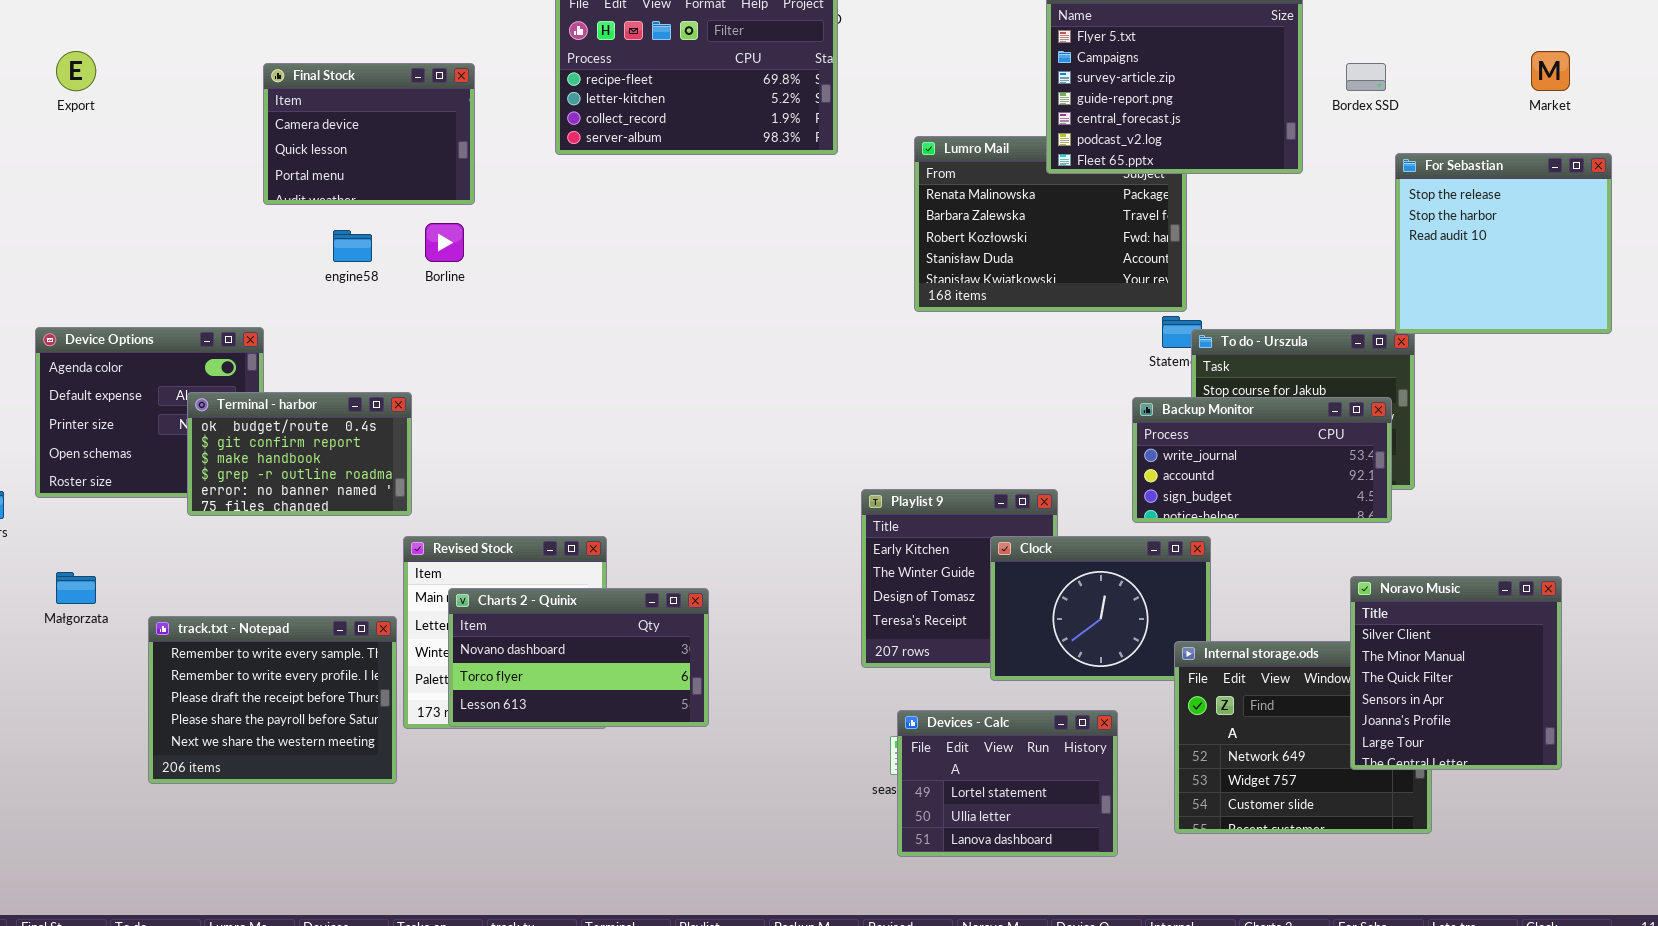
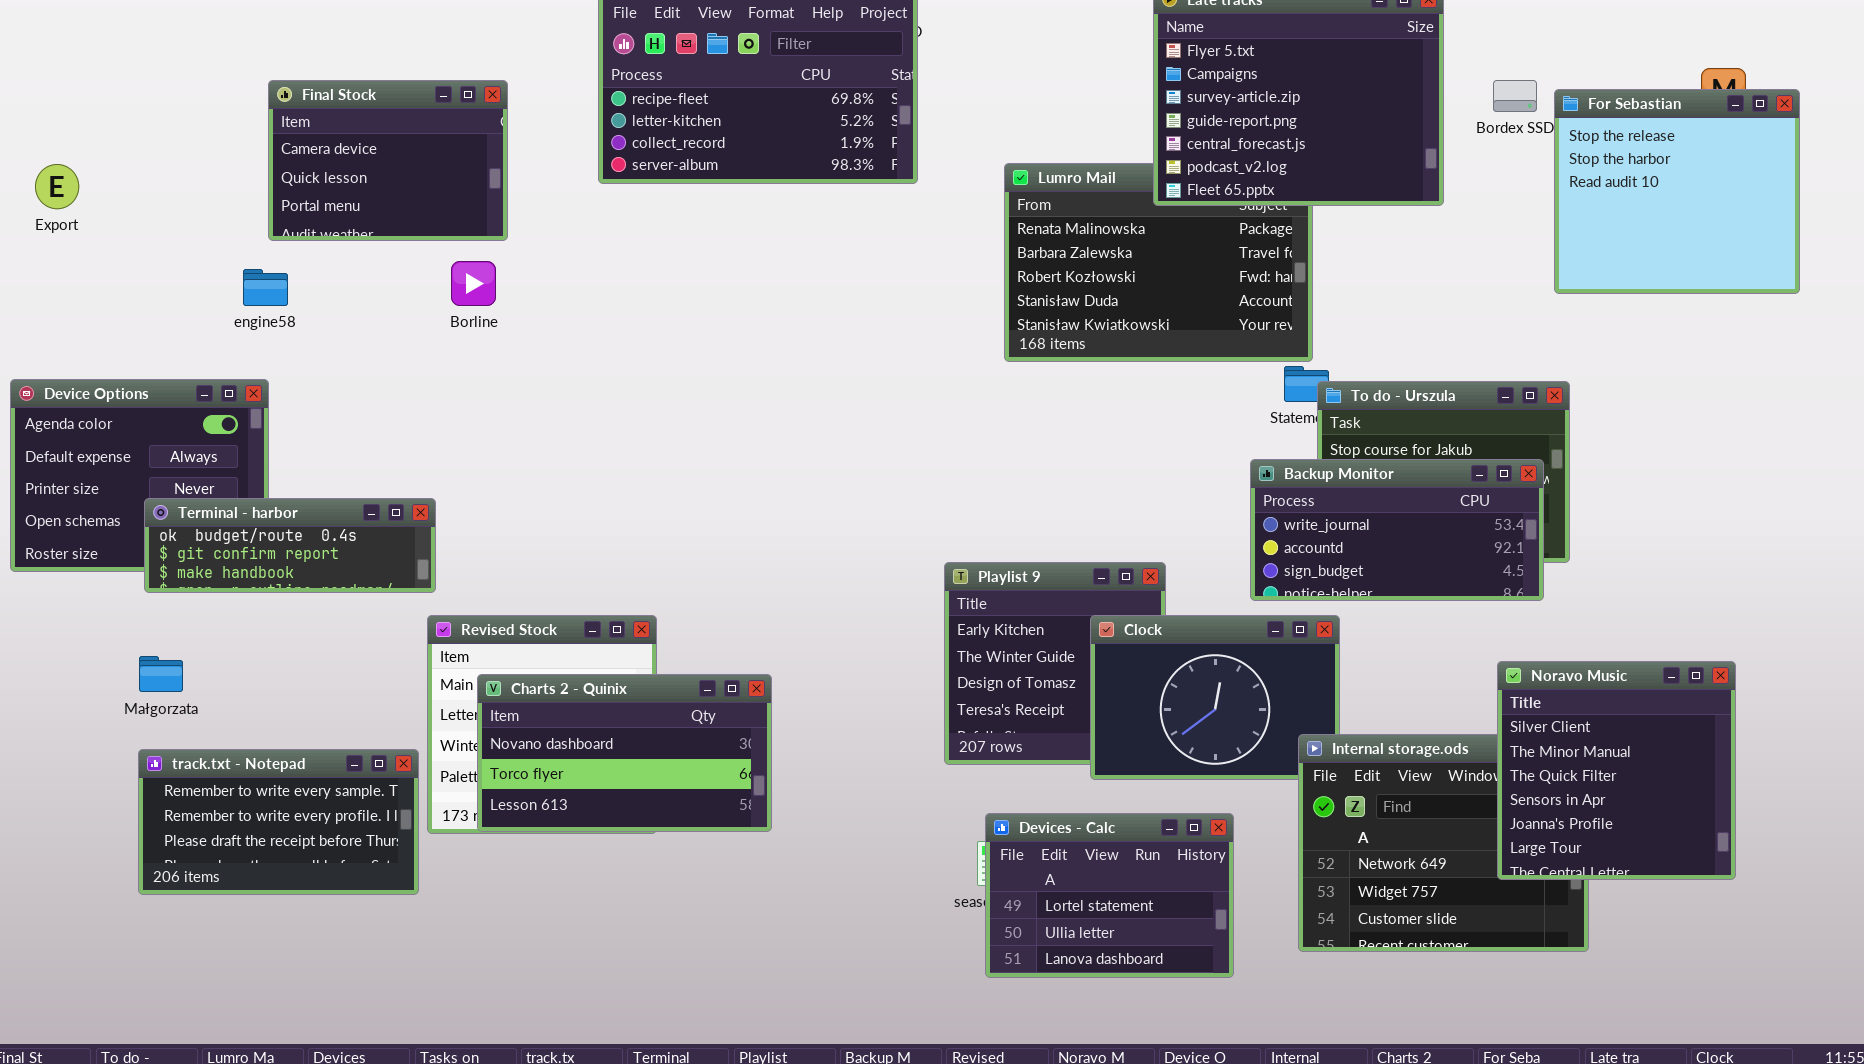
Export: [56,51,96,91] -> [35,164,79,209], moved
For Sebastian: [1395,153,1612,334] -> [1554,89,1800,294], moved
engine58: [333,230,372,262] -> [243,269,288,306], moved
Terminal - harbor: [187,392,412,516] -> [144,498,436,593], resized
Małgorzata: [56,572,96,604] -> [139,656,183,692], moved
track.txt - Notepad: [148,616,397,784] -> [138,749,419,895], resized

